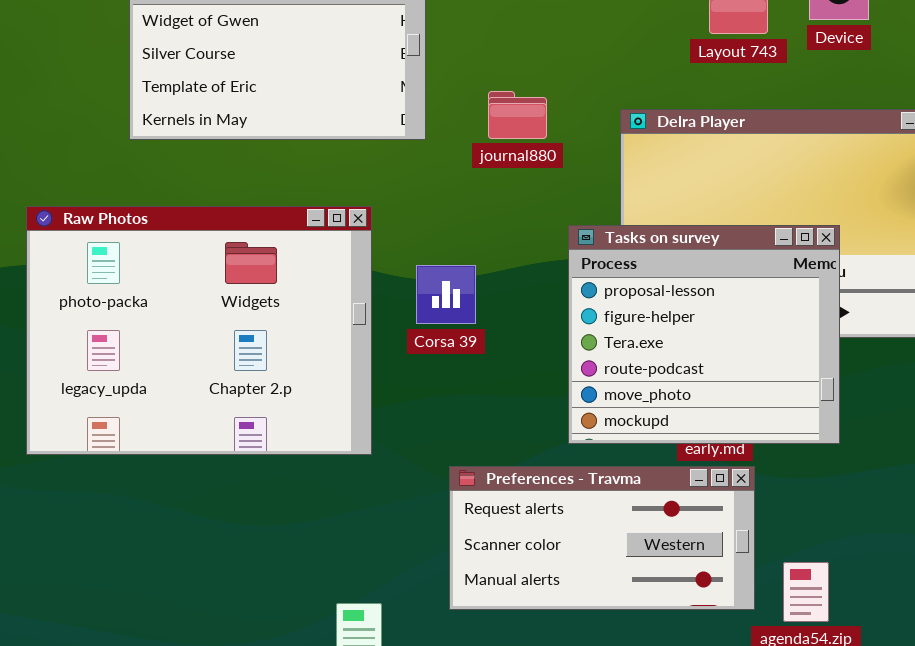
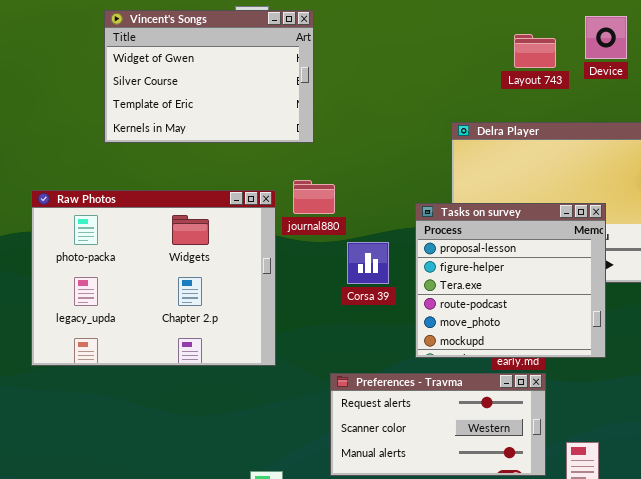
journal880: [488,91,547,139] -> [293,180,335,214], moved
Corsa 39: [416,265,476,324] -> [347,242,389,284], moved

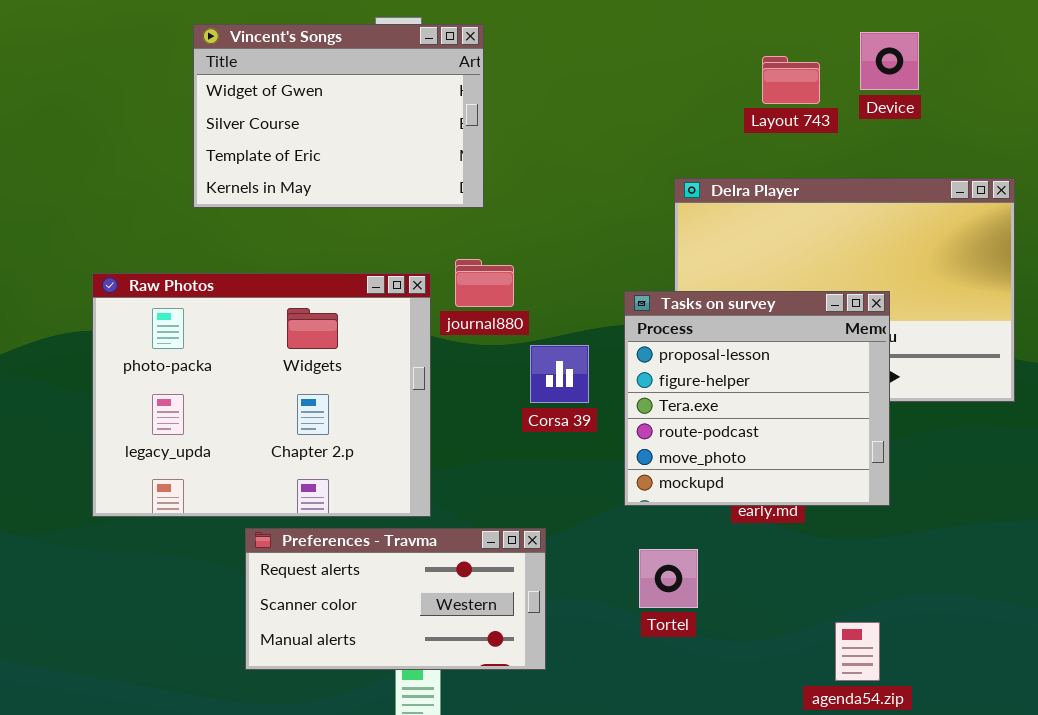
Preferences - Travma: [330,373,546,476] -> [245,528,546,670], moved

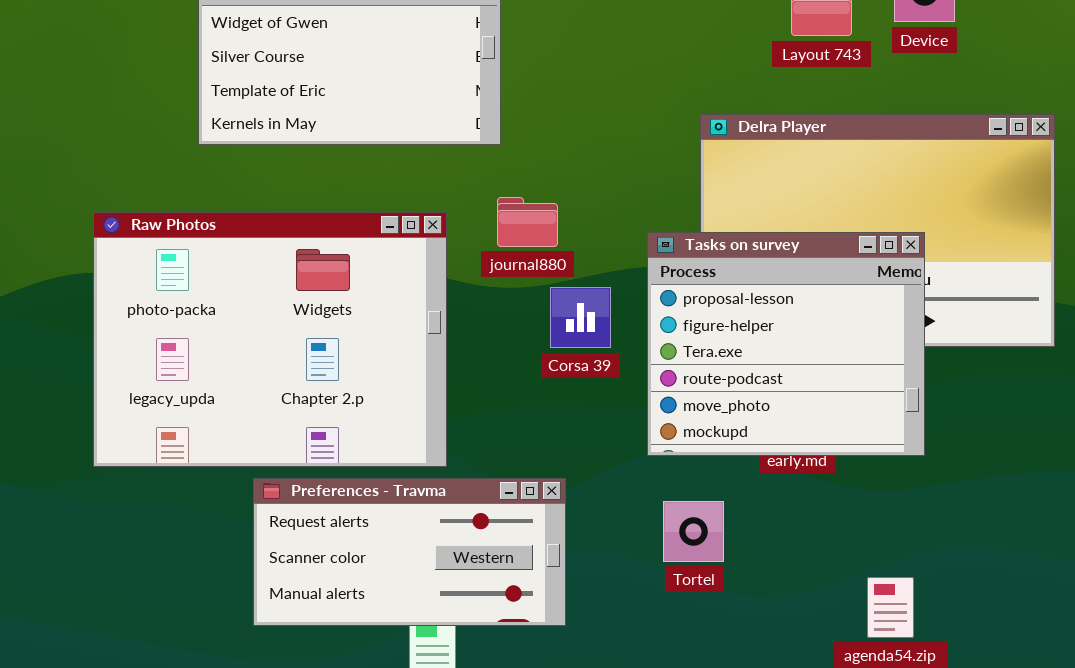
journal880: [455,259,514,307] -> [497,197,558,247], moved

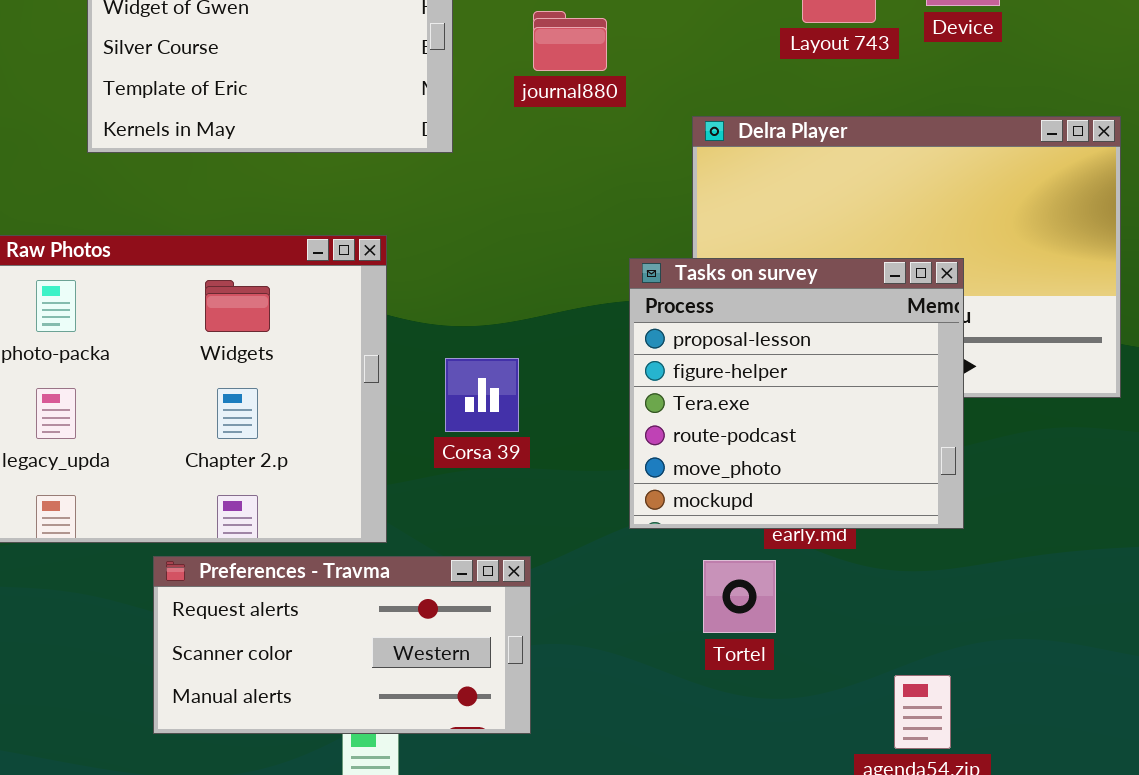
journal880: [497,197,558,247] -> [533,11,607,71], moved
Corsa 39: [550,287,611,348] -> [445,358,519,432], moved
Tortel: [663,501,724,562] -> [703,560,776,633], moved

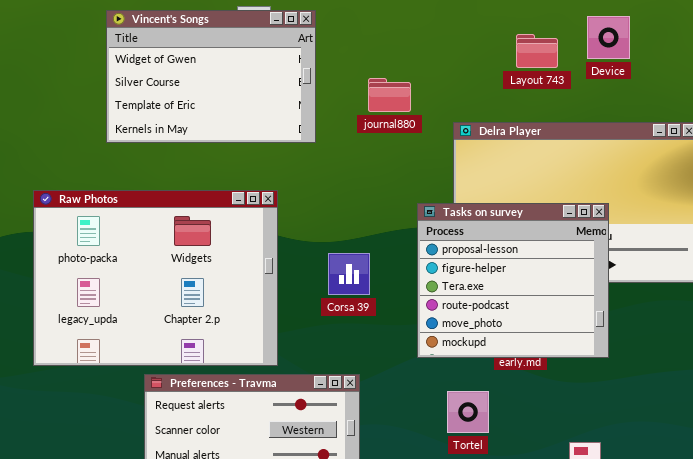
journal880: [533,11,607,71] -> [368,78,411,112], moved
Corsa 39: [445,358,519,432] -> [328,253,370,295], moved
Tortel: [703,560,776,633] -> [447,391,489,433], moved

